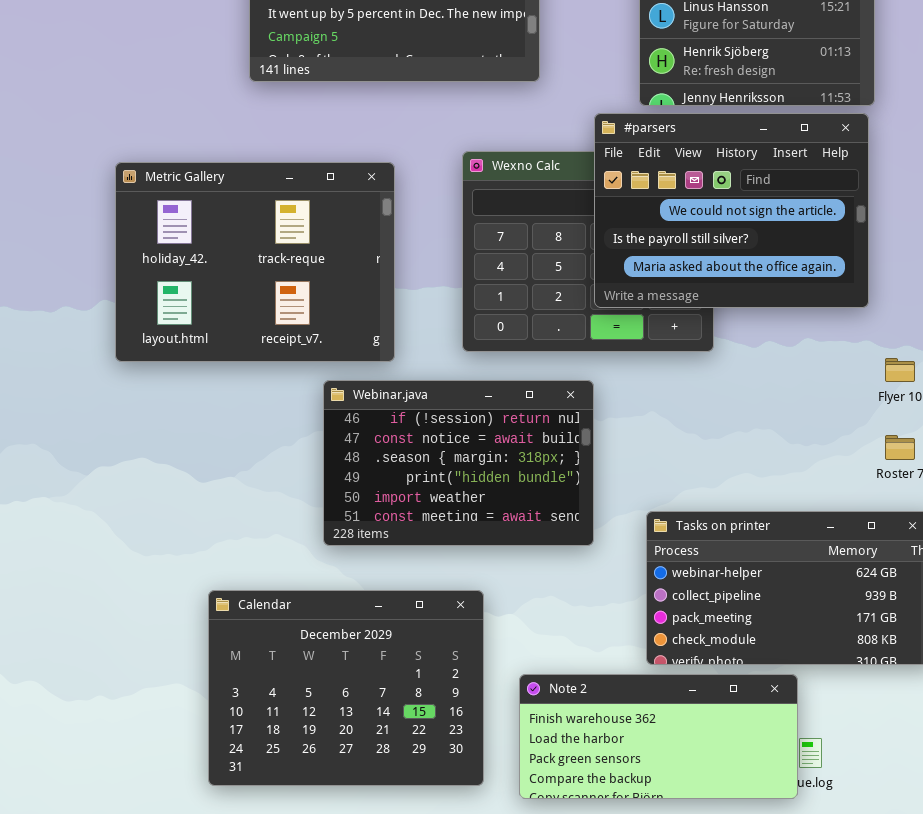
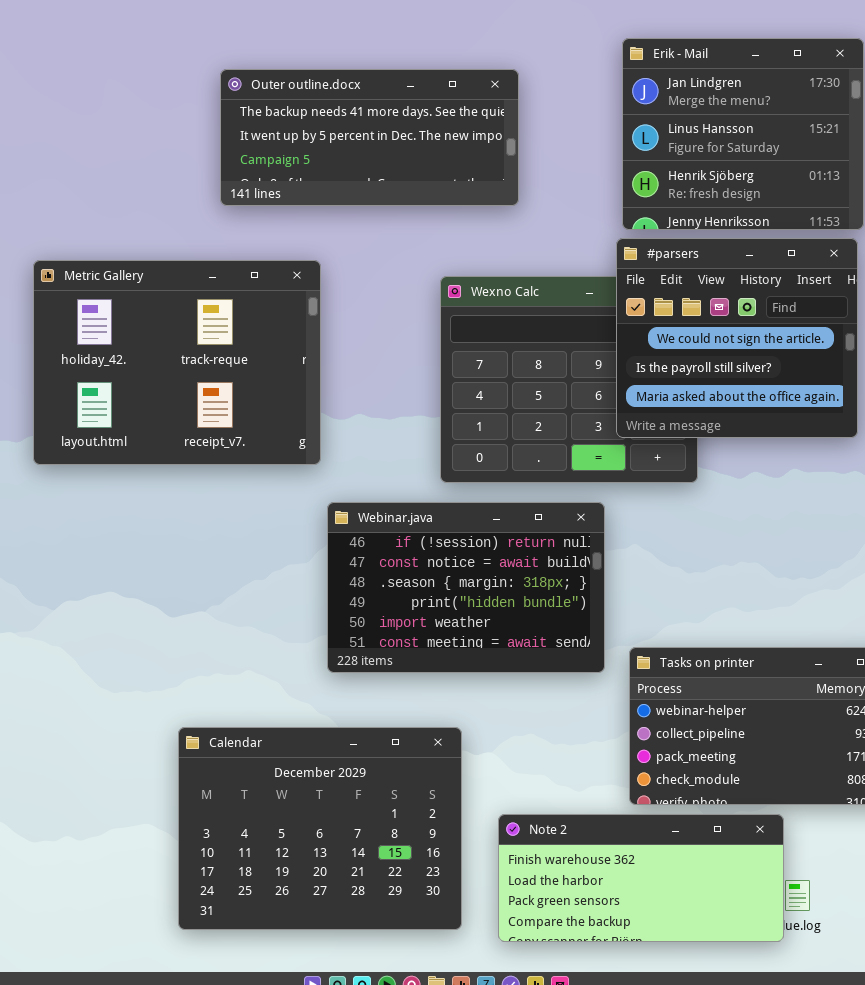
#parsers: [594,113,869,308] -> [616,238,858,438], resized
Metric Gallery: [115,162,395,362] -> [33,260,321,465], moved
Webinar.java: [323,380,594,546] -> [327,502,605,673], moved

